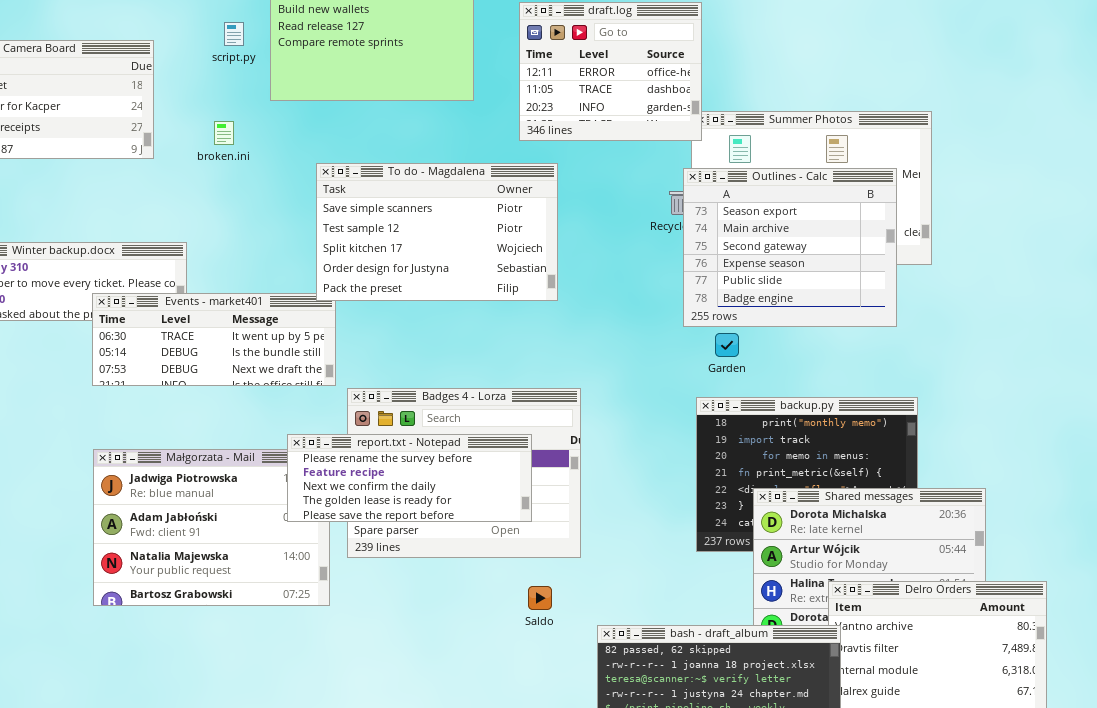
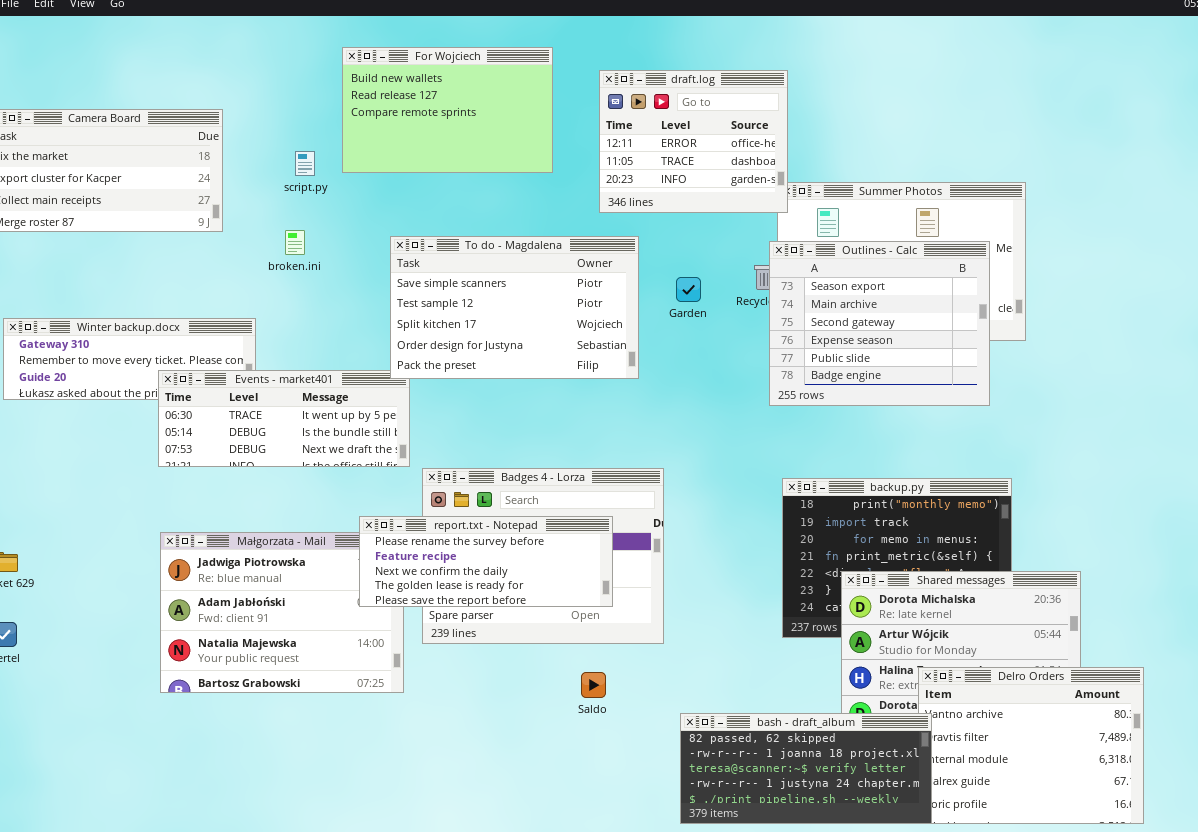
script.py: [224,22,244,46] -> [295,151,315,176], moved
broken.ini: [214,121,234,145] -> [285,230,305,255], moved
Garden: [715,333,739,357] -> [676,277,701,302], moved
Saldo: [528,586,552,610] -> [581,672,606,698], moved

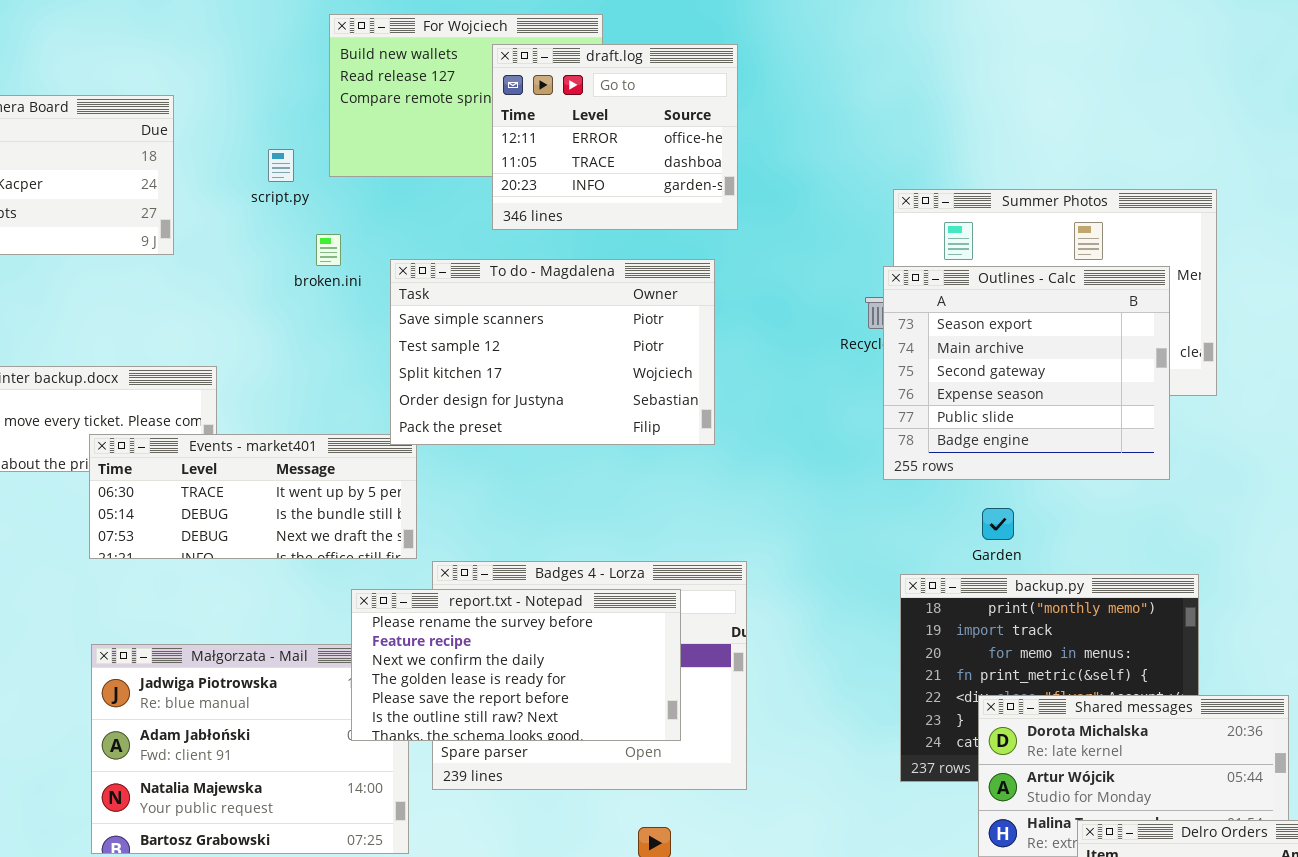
draft.log: [599,70,788,213] -> [492,44,738,230], moved
broken.ini: [285,230,305,255] -> [316,234,341,266], moved
Garden: [676,277,701,302] -> [982,508,1014,540], moved
report.txt - Notepad: [359,516,613,607] -> [351,589,681,741], resized

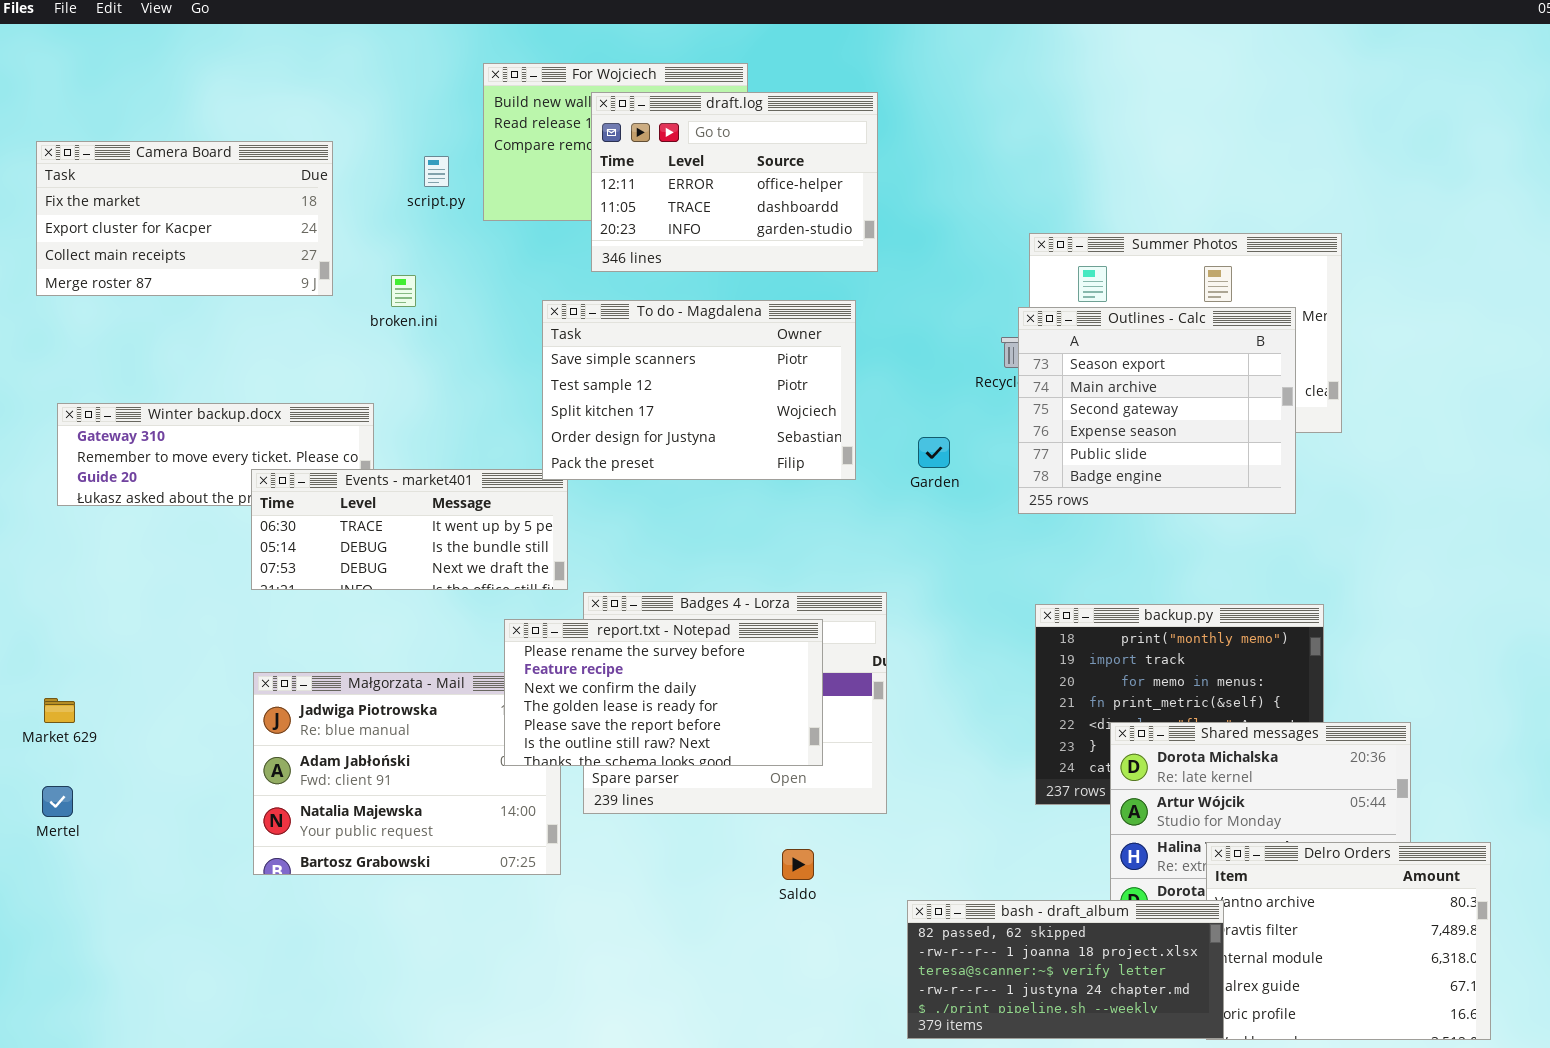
draft.log: [492,44,738,230] -> [591,92,878,272], resized
script.py: [268,149,294,182] -> [424,156,449,187], moved
broken.ini: [316,234,341,266] -> [391,275,416,307], moved
Garden: [982,508,1014,540] -> [918,437,950,468], moved

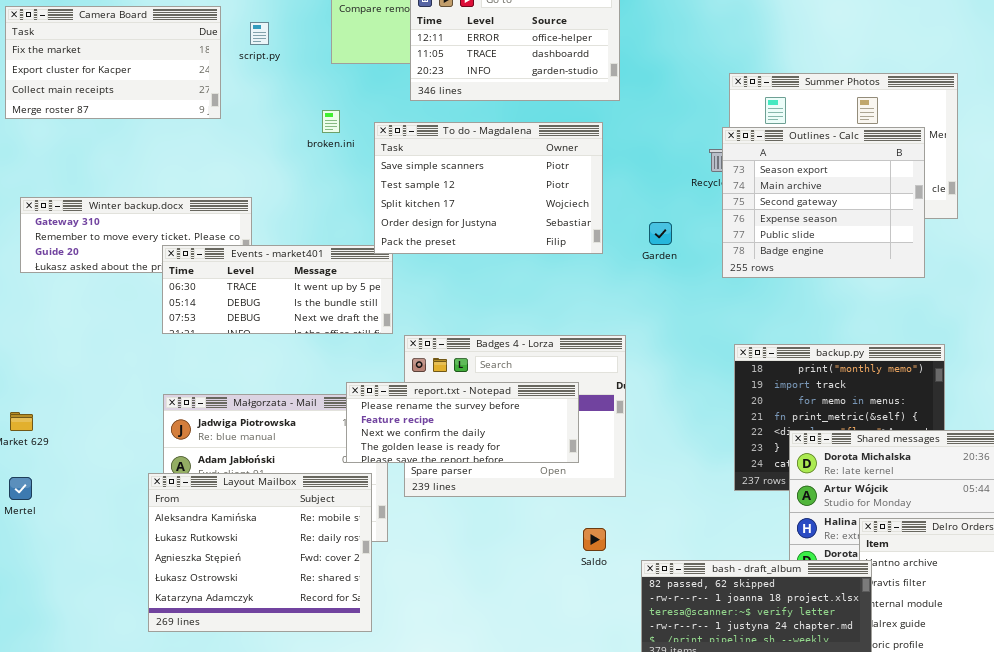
script.py: [424,156,449,187] -> [250,22,269,45], moved
broken.ini: [391,275,416,307] -> [322,110,340,133], moved
report.txt - Notepad: [504,619,823,766] -> [346,382,579,463], resized
Layout Mailbox: none -> [148,473,372,632], opened
Saldo: [782,849,814,880] -> [583,528,606,551], moved

